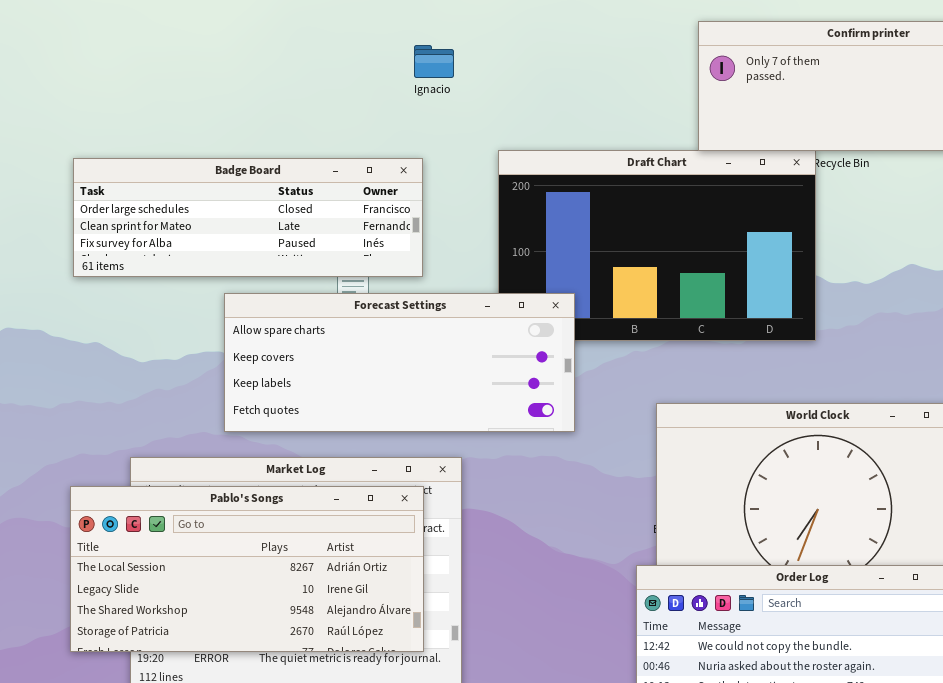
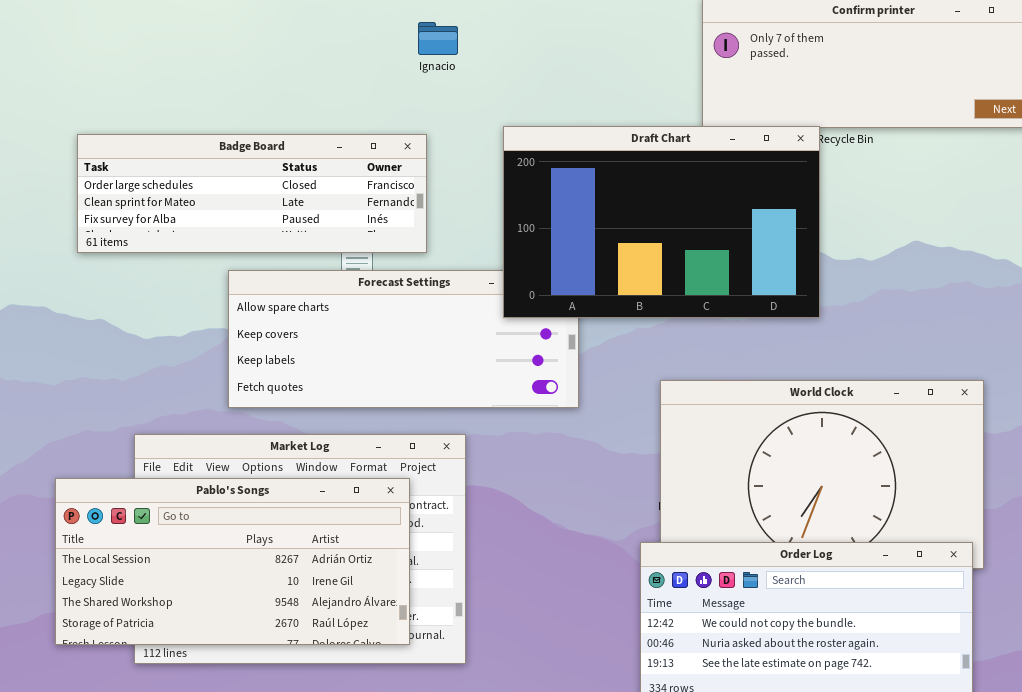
Draft Chart: [498,150,816,341] -> [503,126,820,318], raised
Pablo's Songs: [70,486,424,652] -> [55,478,410,645], moved

